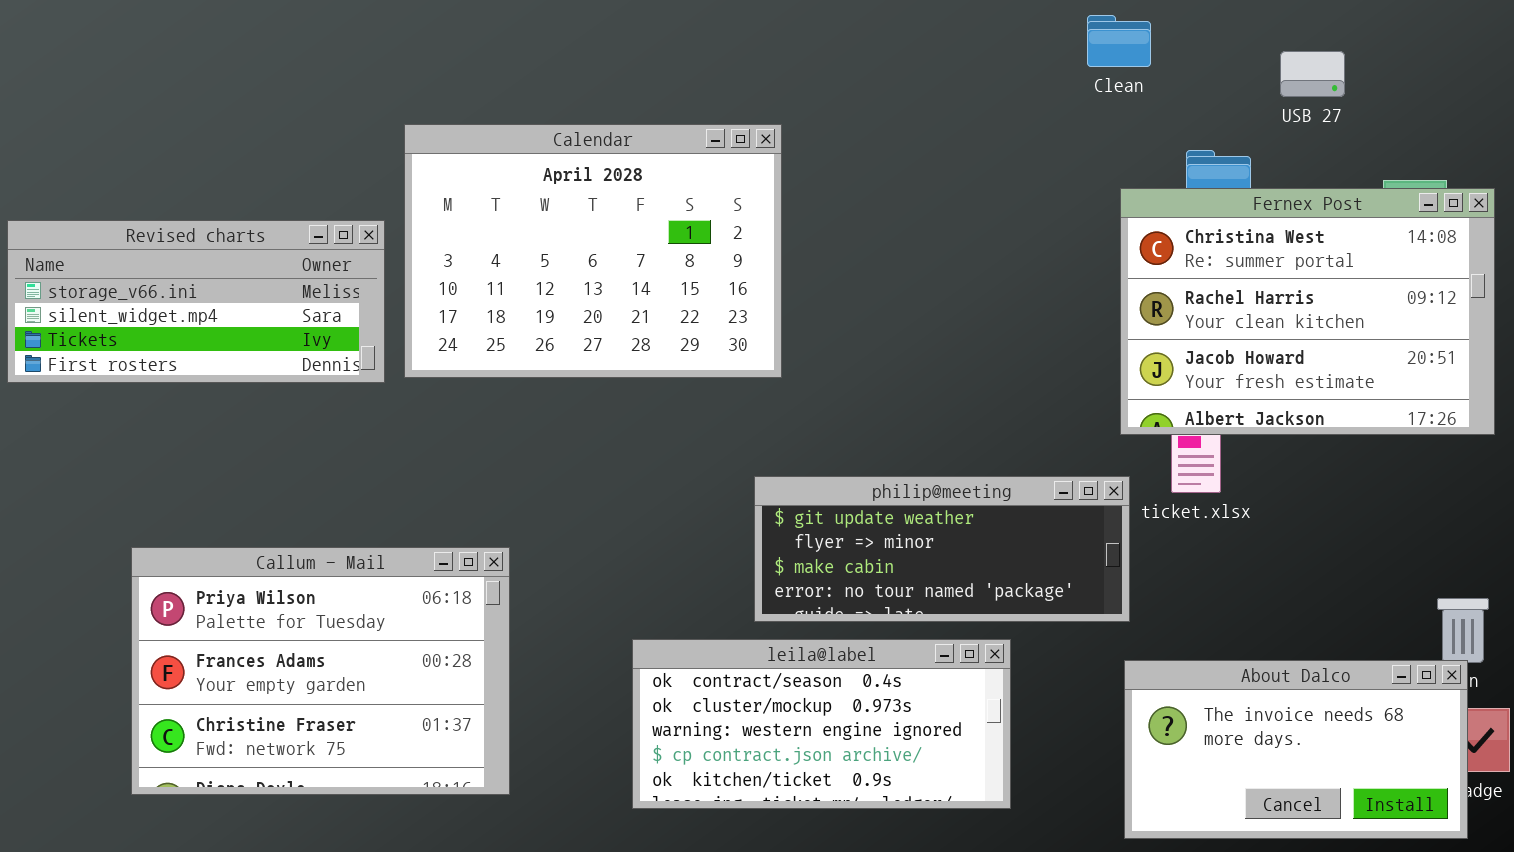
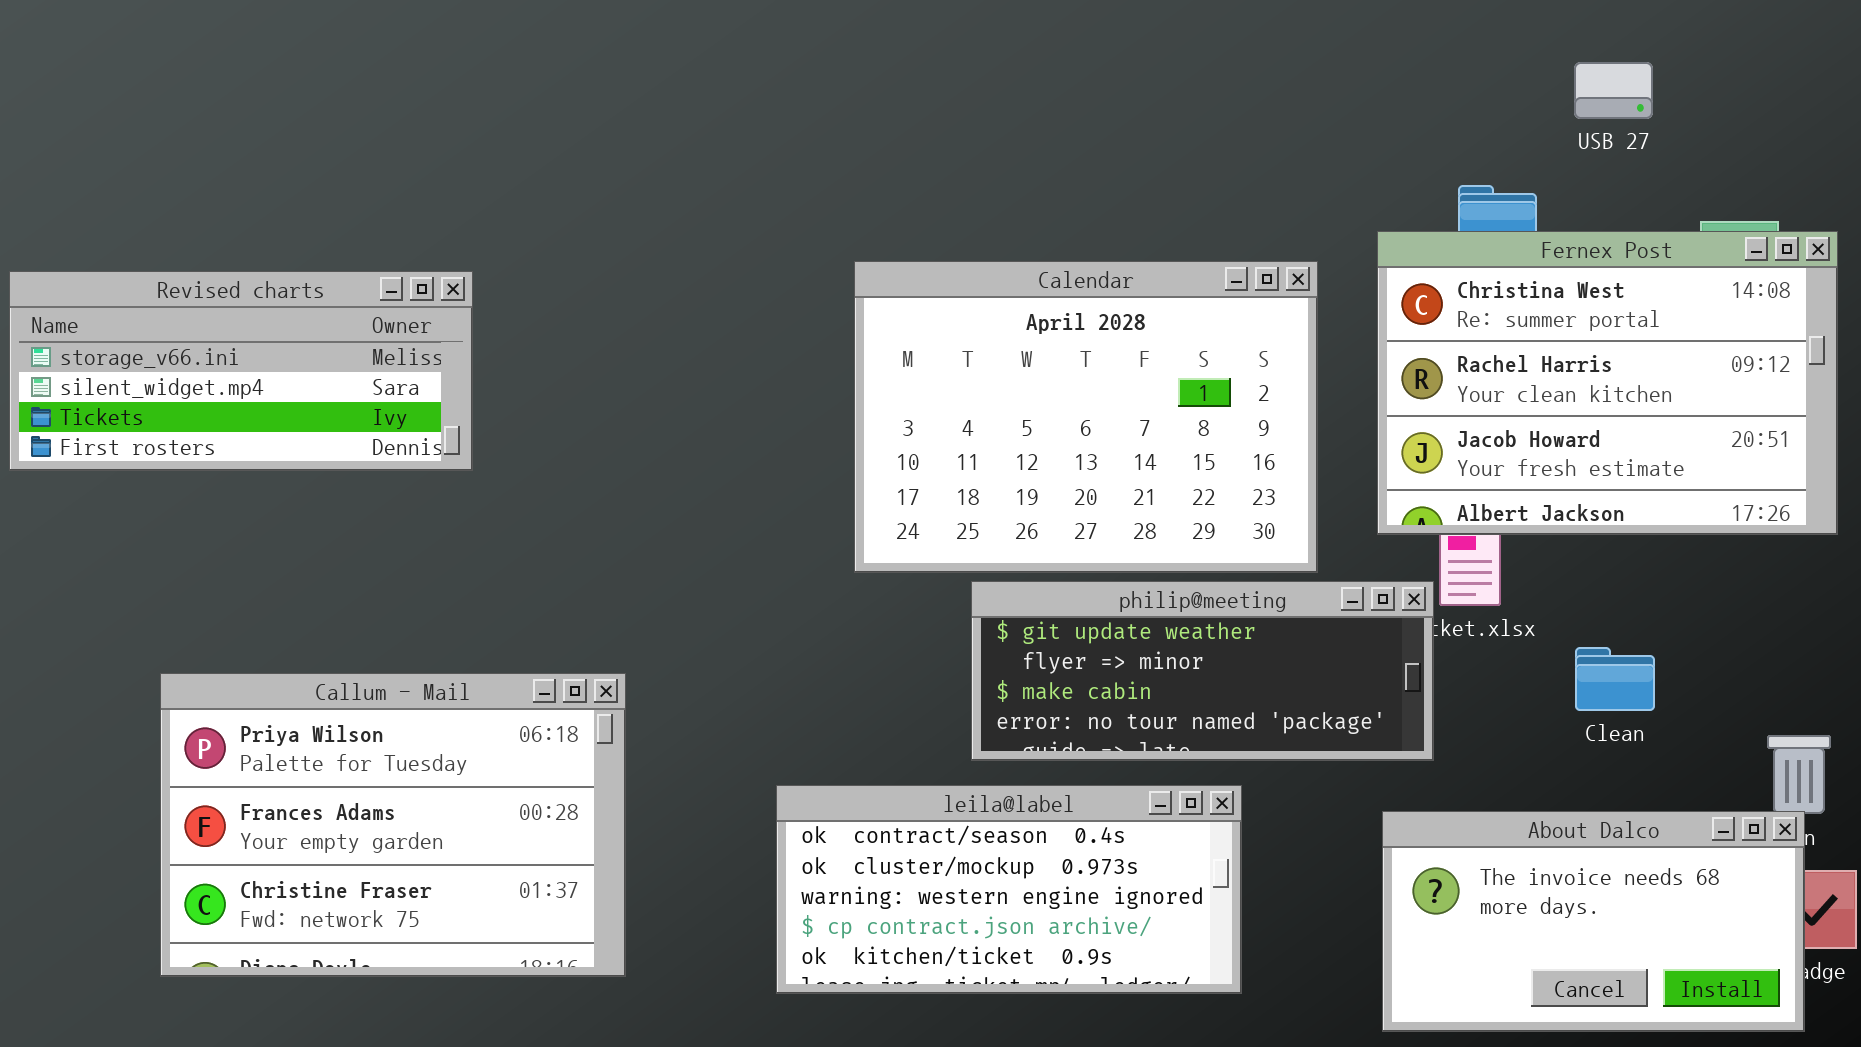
Clean: [1087,15,1151,67] -> [1575,647,1655,711], moved
Calendar: [404,124,782,378] -> [854,261,1318,573], moved
philip@meeting: [754,476,1130,622] -> [971,581,1434,761], moved

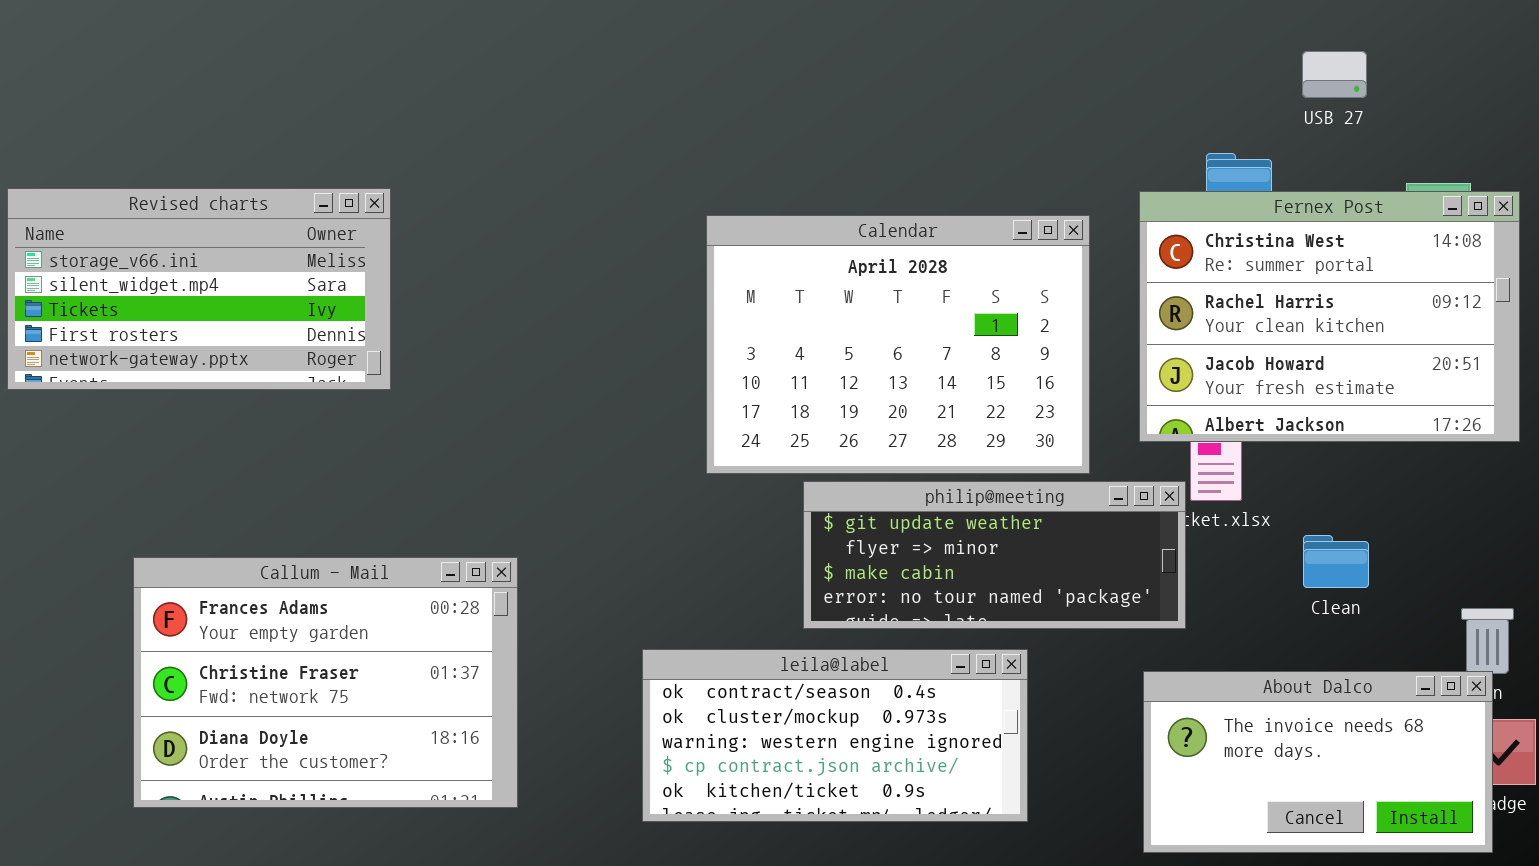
Revised charts: [9,271,473,471] -> [7,188,391,390], resized
Callum - Mail: [160,673,626,977] -> [133,557,518,808], scrolled down 1 row

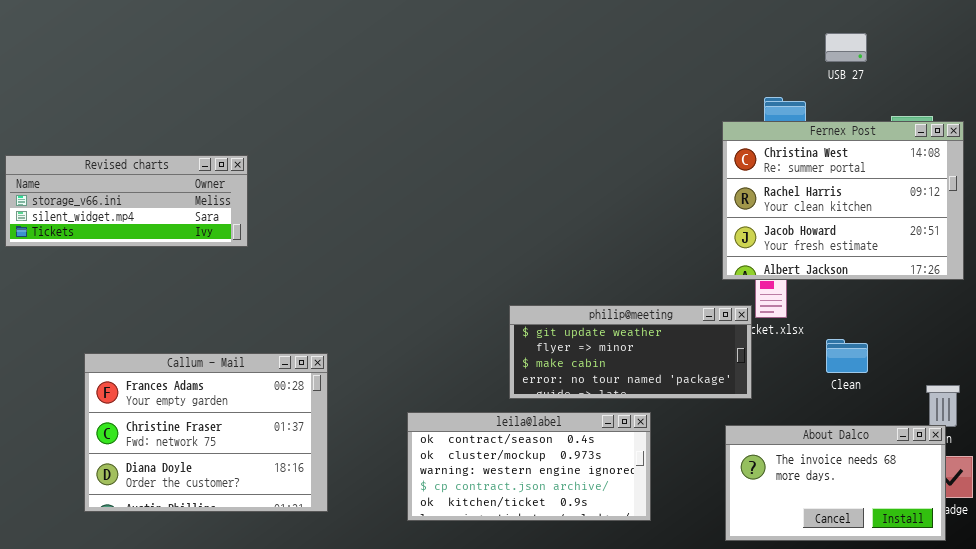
Revised charts: [7,188,391,390] -> [5,155,248,247], resized
Calendar: [706,215,1090,474] -> none, closed

